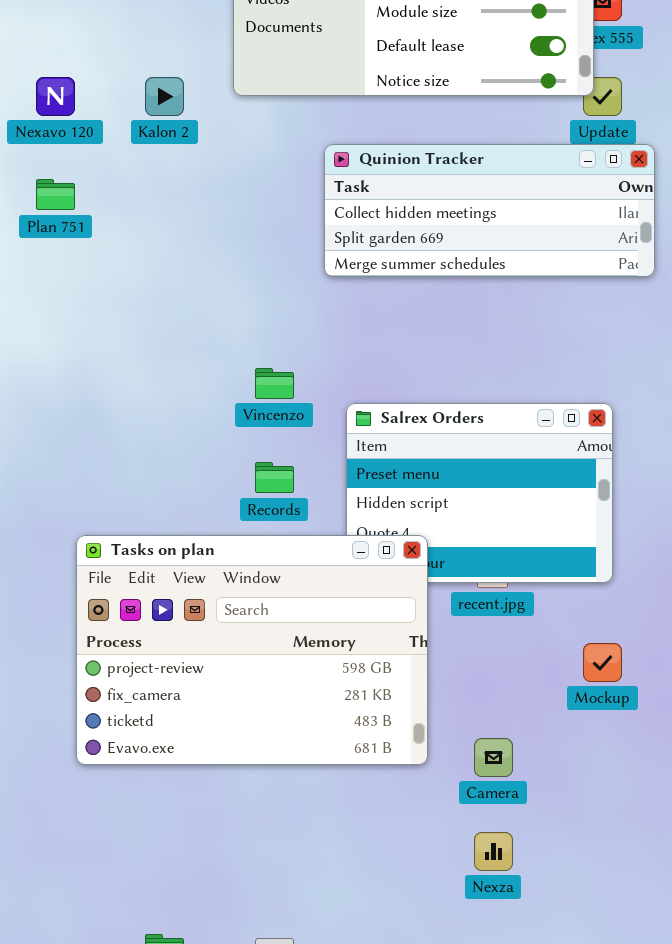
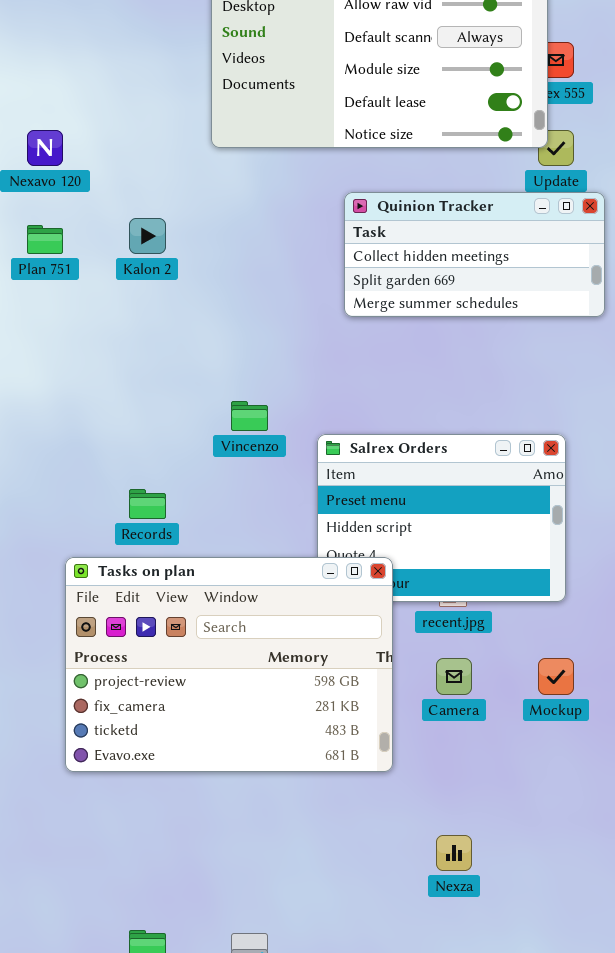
Kalon 2: [145,77,184,116] -> [129,218,166,254], moved
Quinion Tracker: [324,144,655,277] -> [344,192,605,317], resized
Records: [255,462,294,493] -> [129,489,166,519], moved
Camera: [474,738,513,777] -> [436,658,472,695], moved

